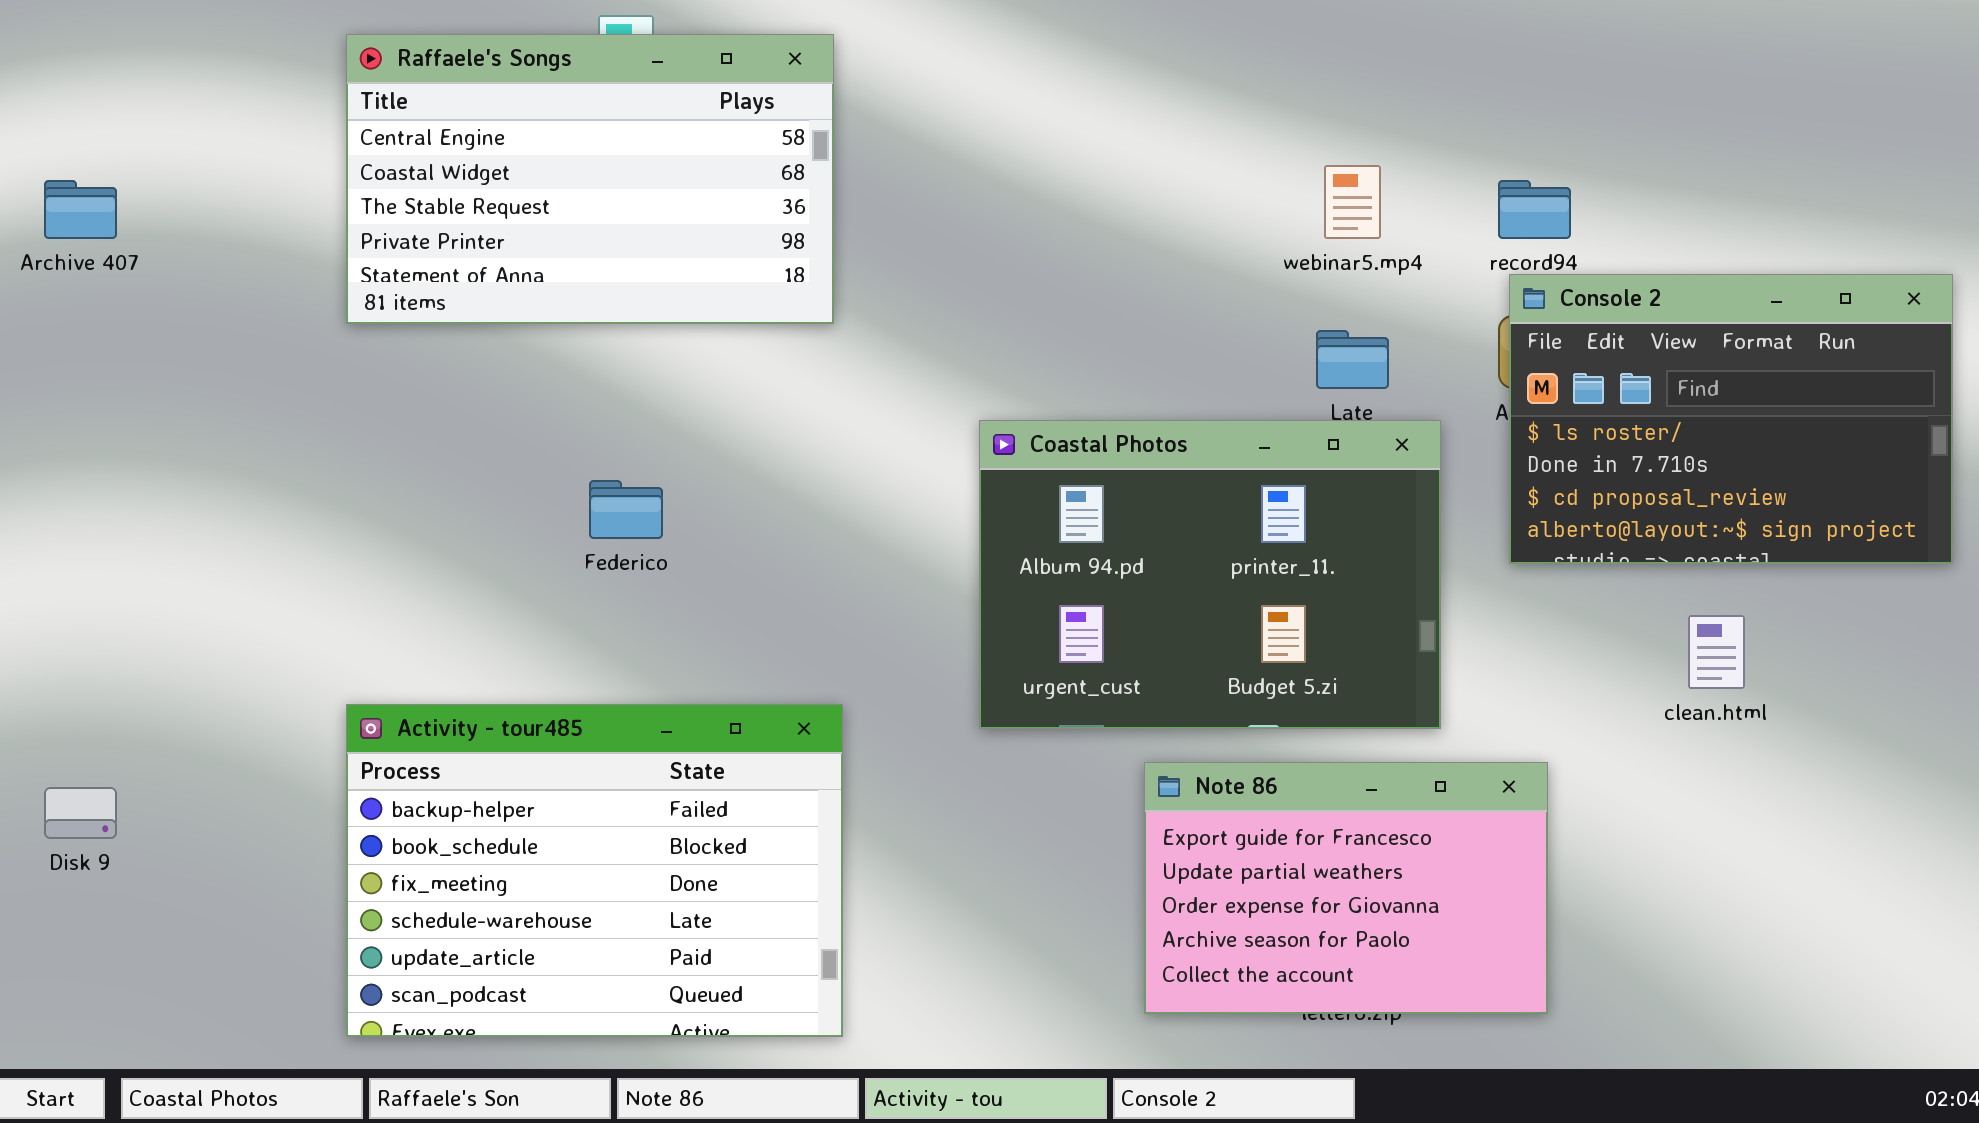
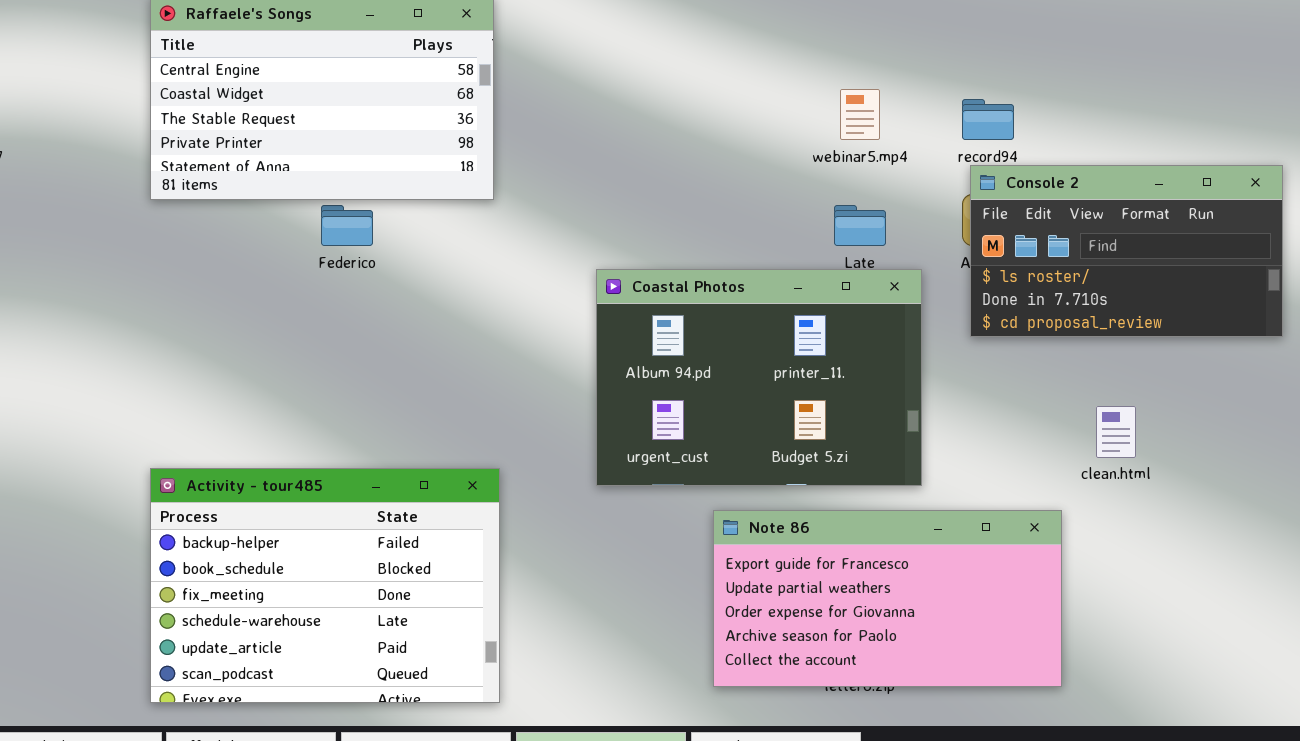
Console 2: [1509,274,1953,564] -> [970,165,1283,337], resized
Federico: [589,480,663,539] -> [321,205,373,246], moved
Note 86: [1144,762,1548,1014] -> [713,510,1062,687], resized

